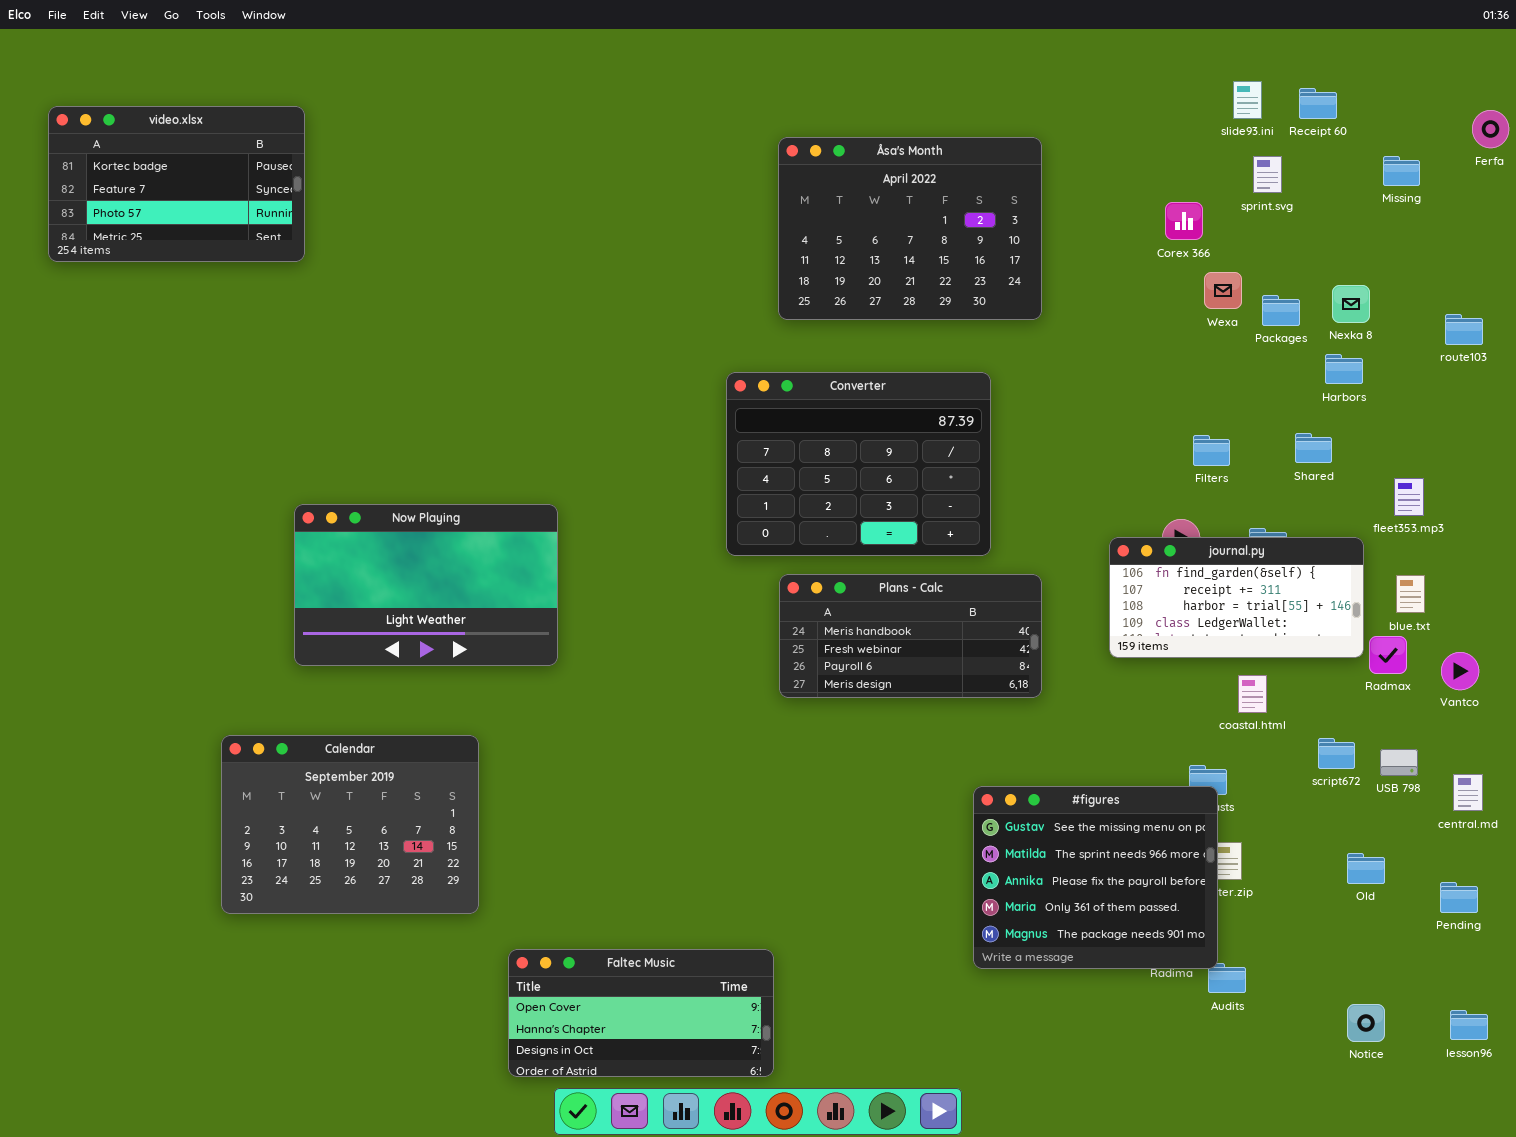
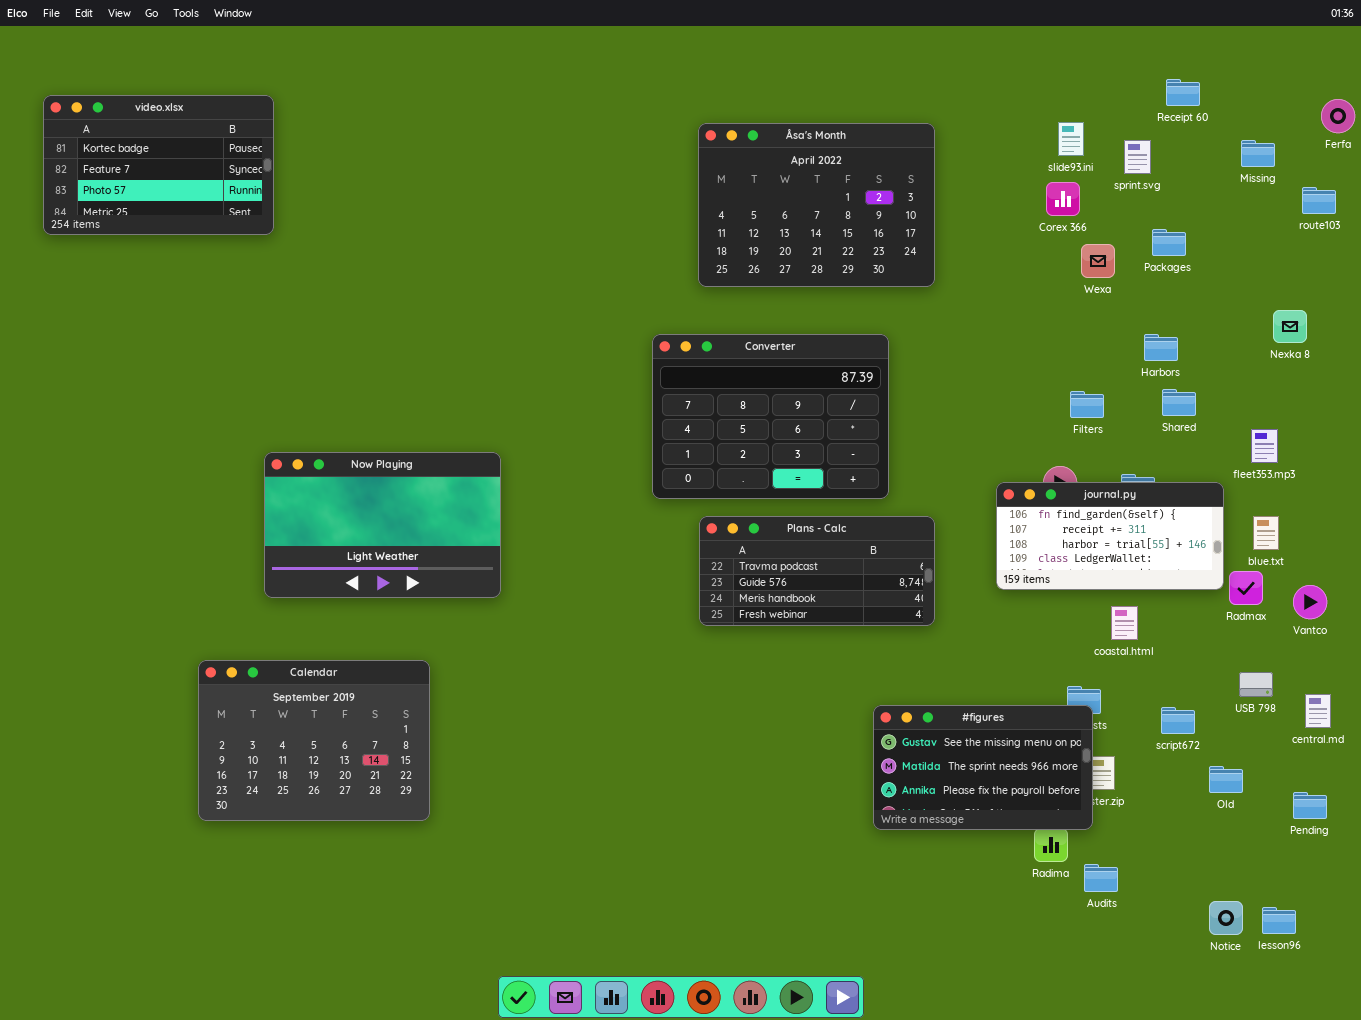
slide93.ini: [1233,81,1262,119] -> [1058,122,1084,156], moved
Nexka 8: [1332,285,1370,323] -> [1273,310,1307,343], moved
Packages: [1262,295,1300,326] -> [1152,229,1186,256], moved
route103: [1445,314,1483,345] -> [1302,187,1336,214], moved
Harbors: [1325,354,1363,384] -> [1144,334,1178,361], moved
Plans - Calc: [779,574,1042,698] -> [699,516,935,626], scrolled up 2 rows
script672: [1318,738,1355,769] -> [1161,707,1195,734], moved
#figures: [973,786,1218,969] -> [873,705,1093,830], resized
Faltec Music: [508,949,774,1077] -> none, closed
lesson96: [1450,1010,1488,1040] -> [1262,907,1296,934], moved

